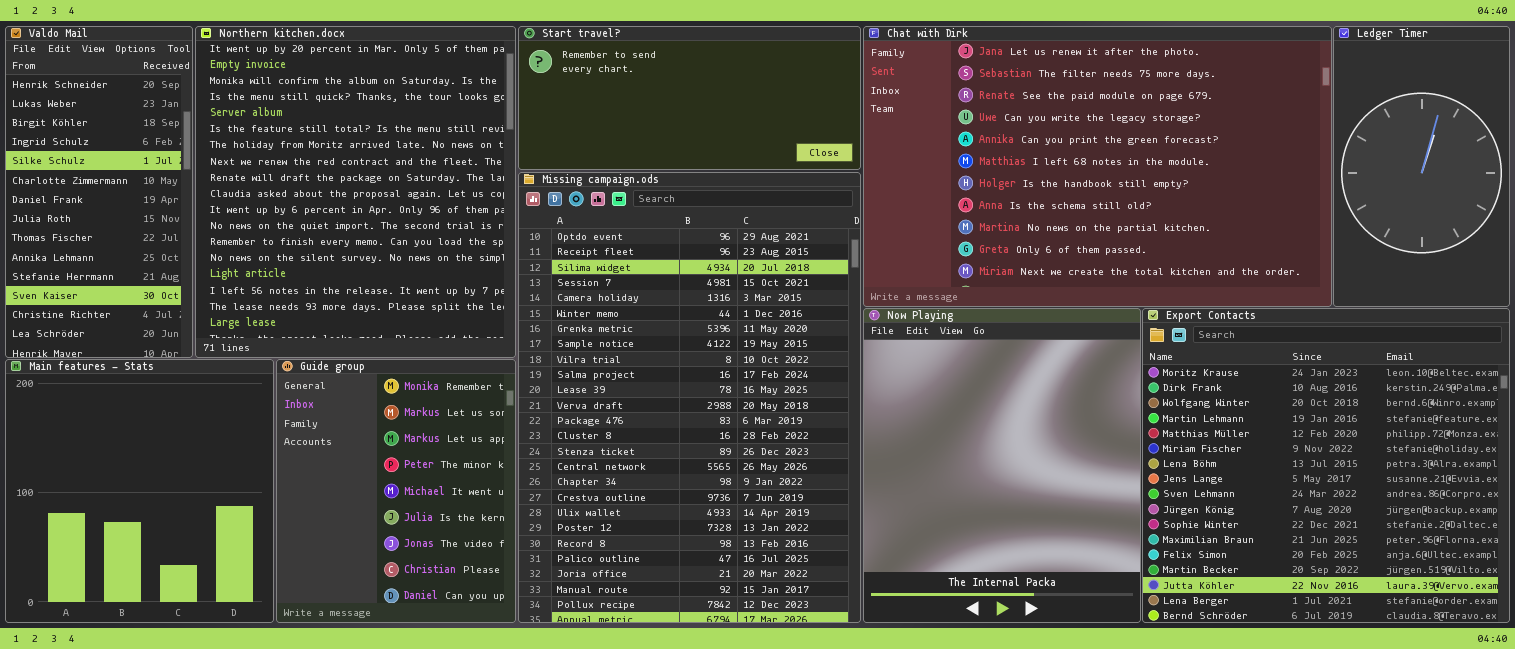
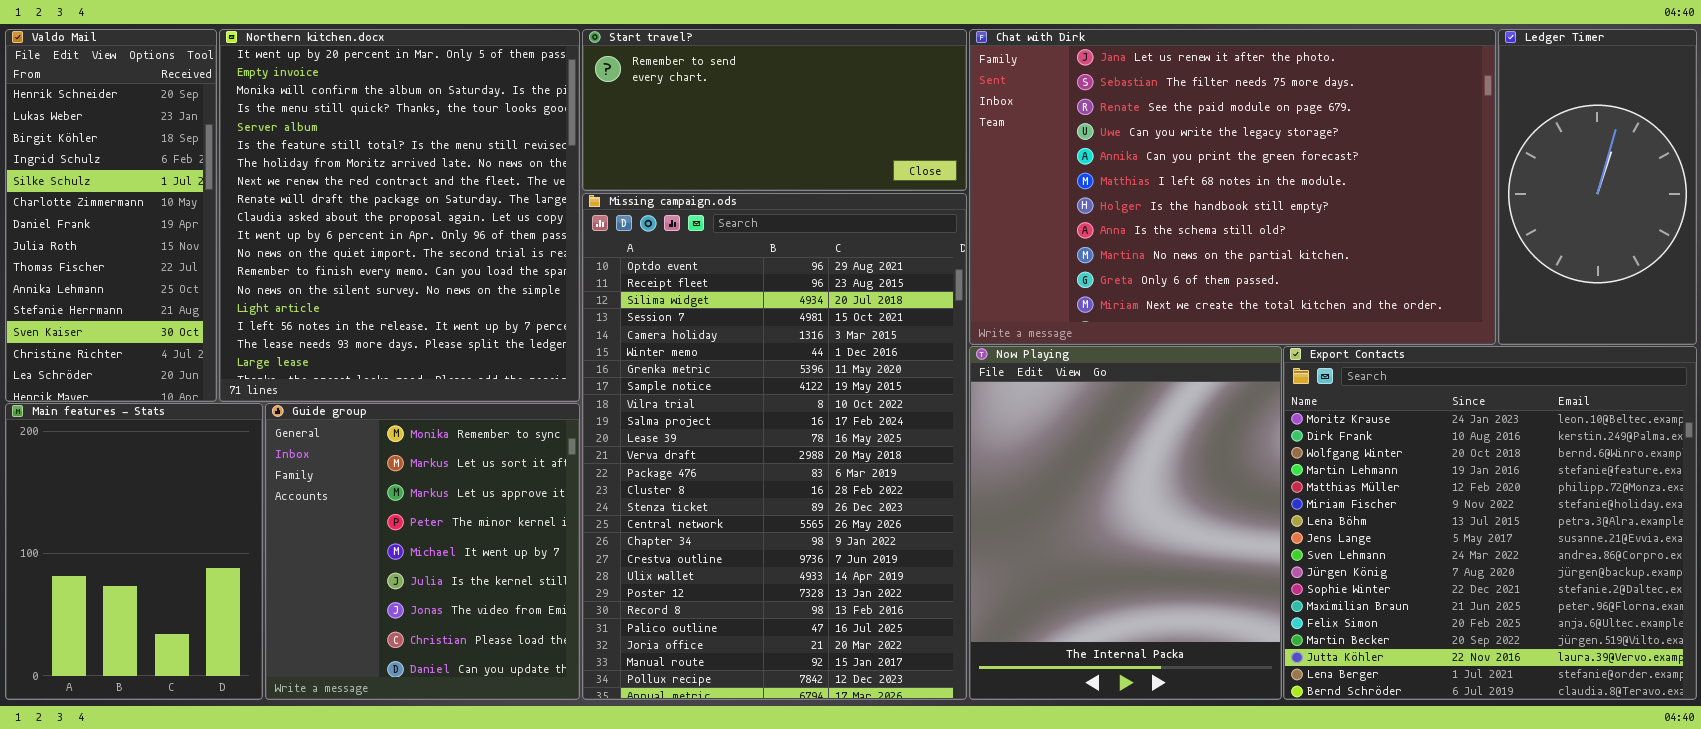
Main features - Stats: [5,359,274,623] -> [5,403,263,700], resized
Guide group: [276,359,516,623] -> [265,403,580,700], resized

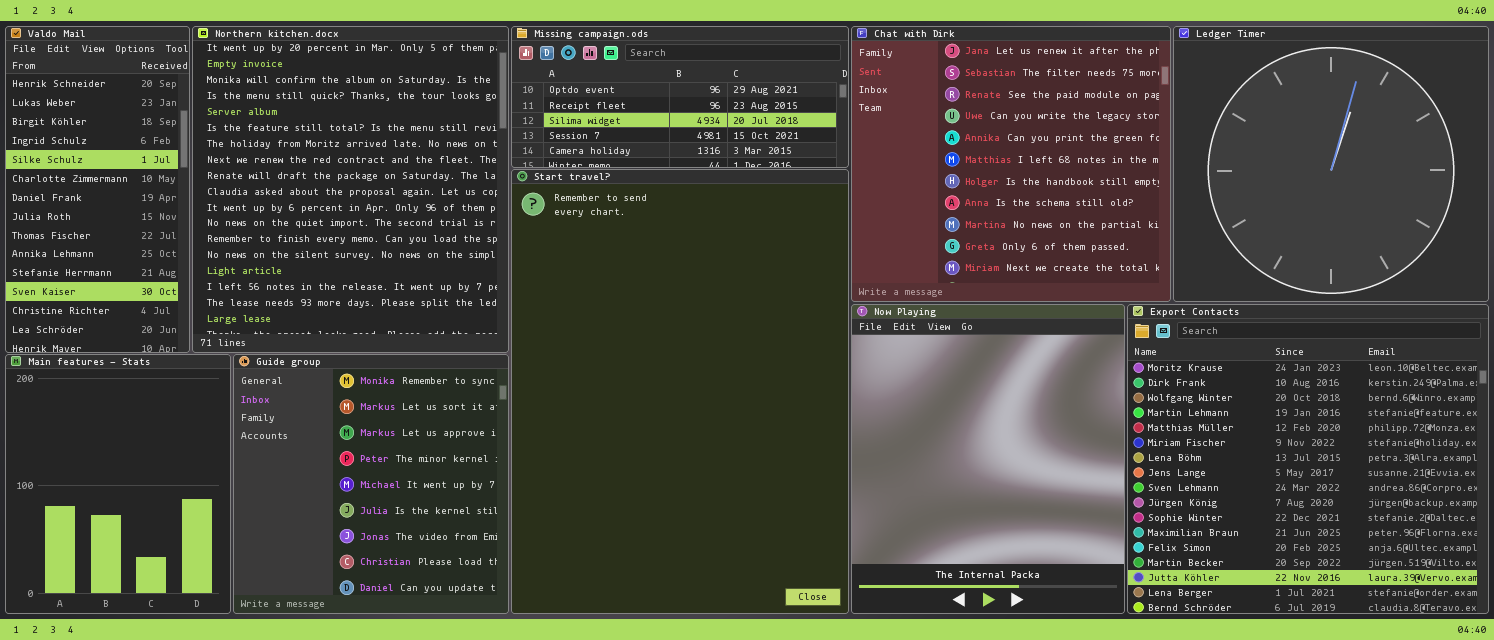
Start travel?: [582,29,967,191] -> [511,169,849,614], moved, resized
Chat with Dirk: [969,29,1496,345] -> [851,26,1171,302], resized
Ledger Timer: [1498,29,1697,345] -> [1173,26,1489,302], resized
Missing campaign.ods: [582,193,967,700] -> [511,26,849,168], moved, resized

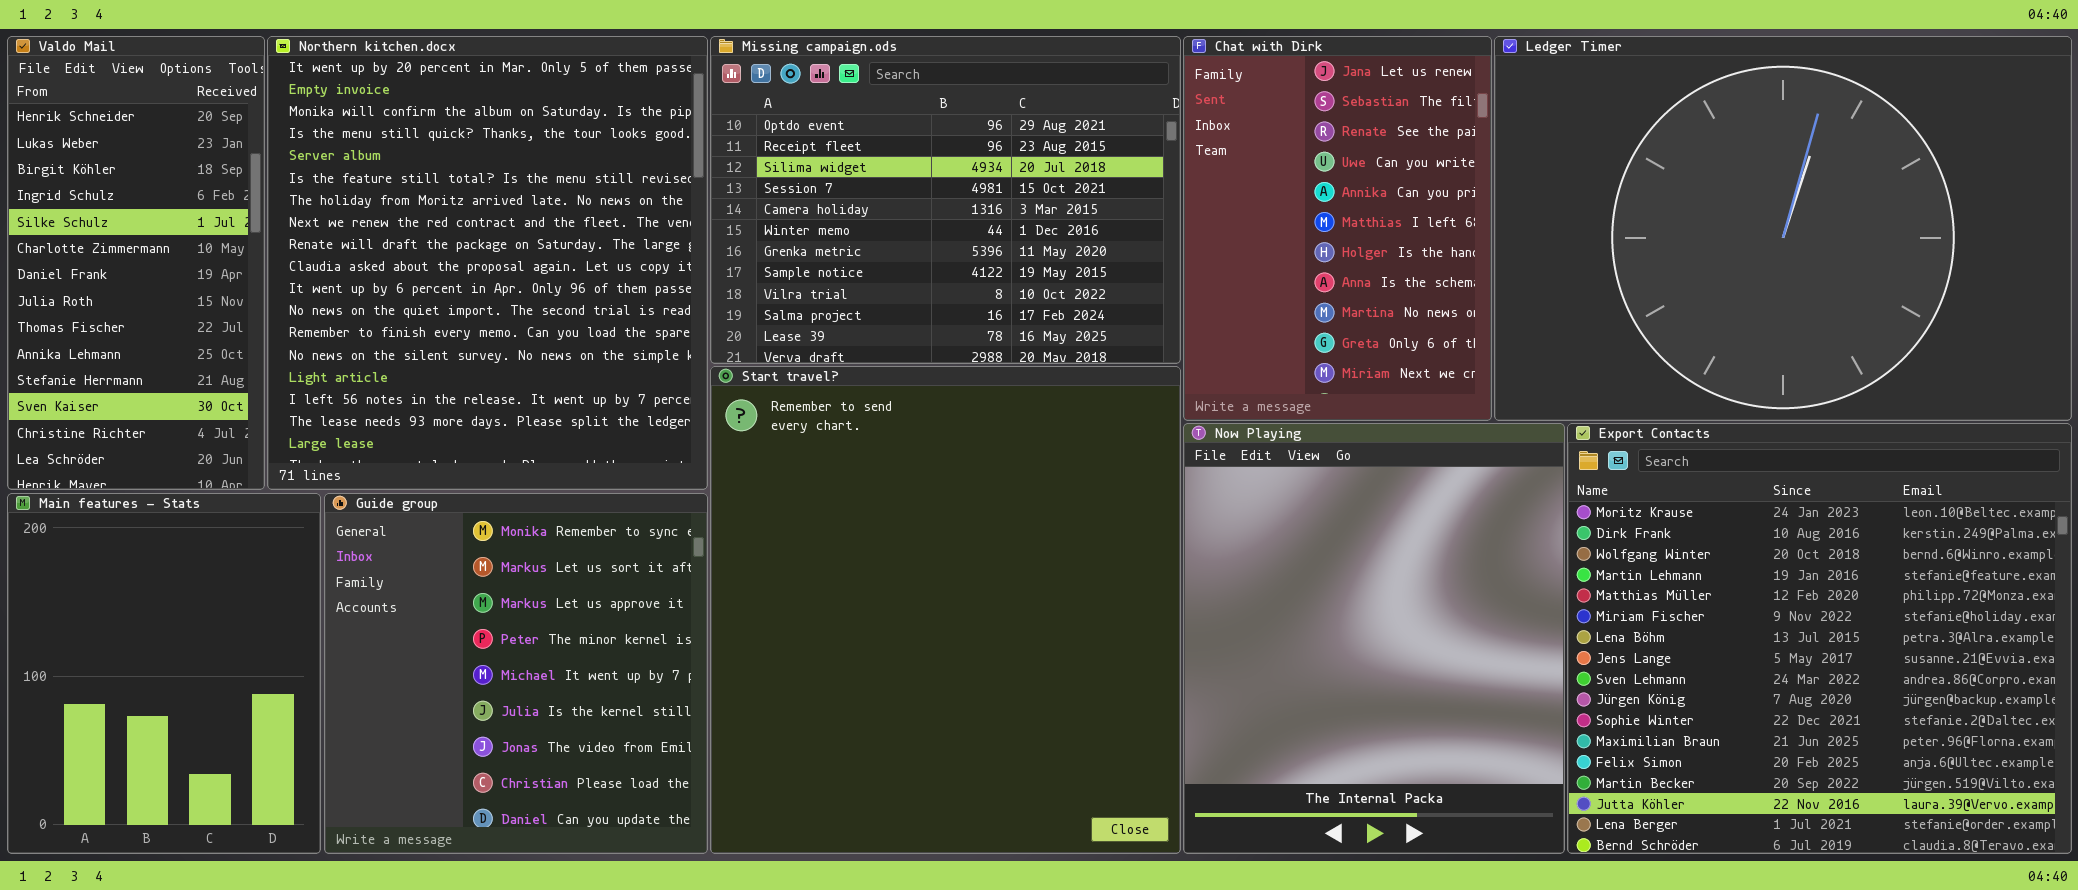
Missing campaign.ods: [511,26,849,168] -> [710,36,1181,364], resized
Chat with Dirk: [851,26,1171,302] -> [1183,36,1492,421], resized
Ledger Timer: [1173,26,1489,302] -> [1494,36,2072,421], resized
Start travel?: [511,169,849,614] -> [710,366,1181,854], resized

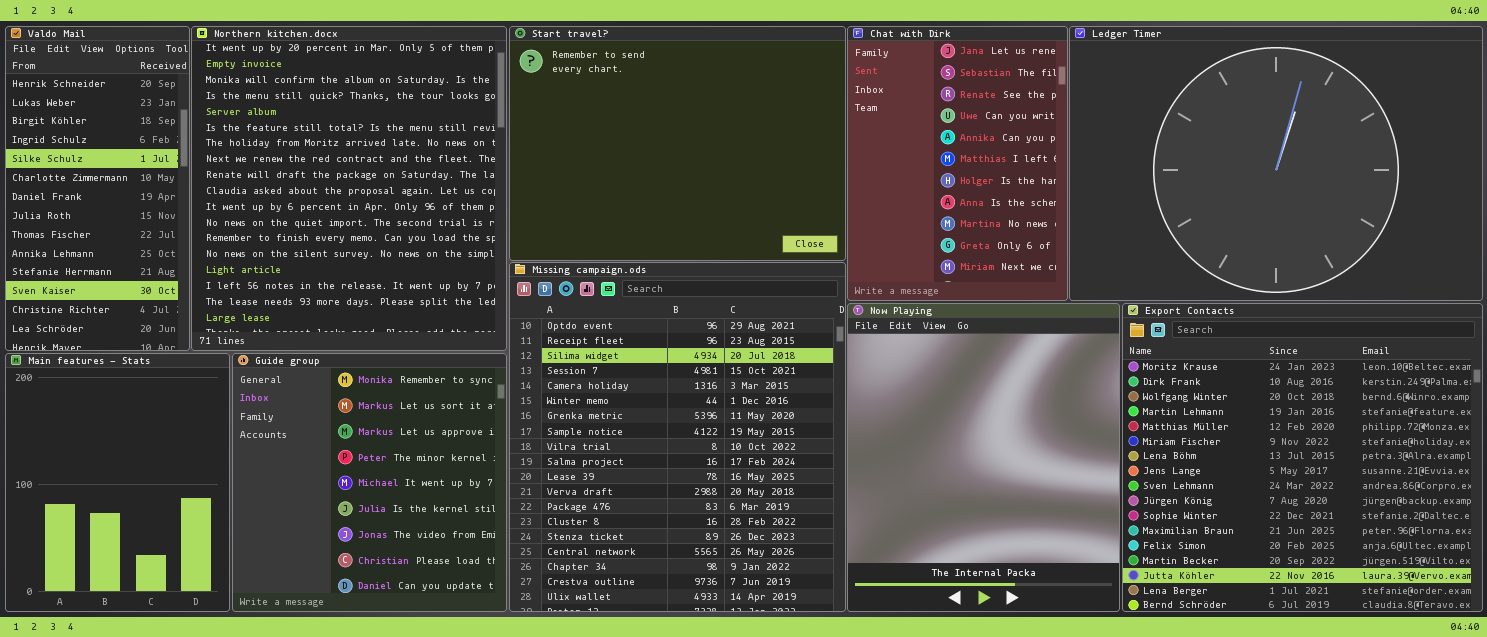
Missing campaign.ods: [710,36,1181,364] -> [509,262,846,612], moved, resized
Start travel?: [710,366,1181,854] -> [509,26,846,261], moved, resized

